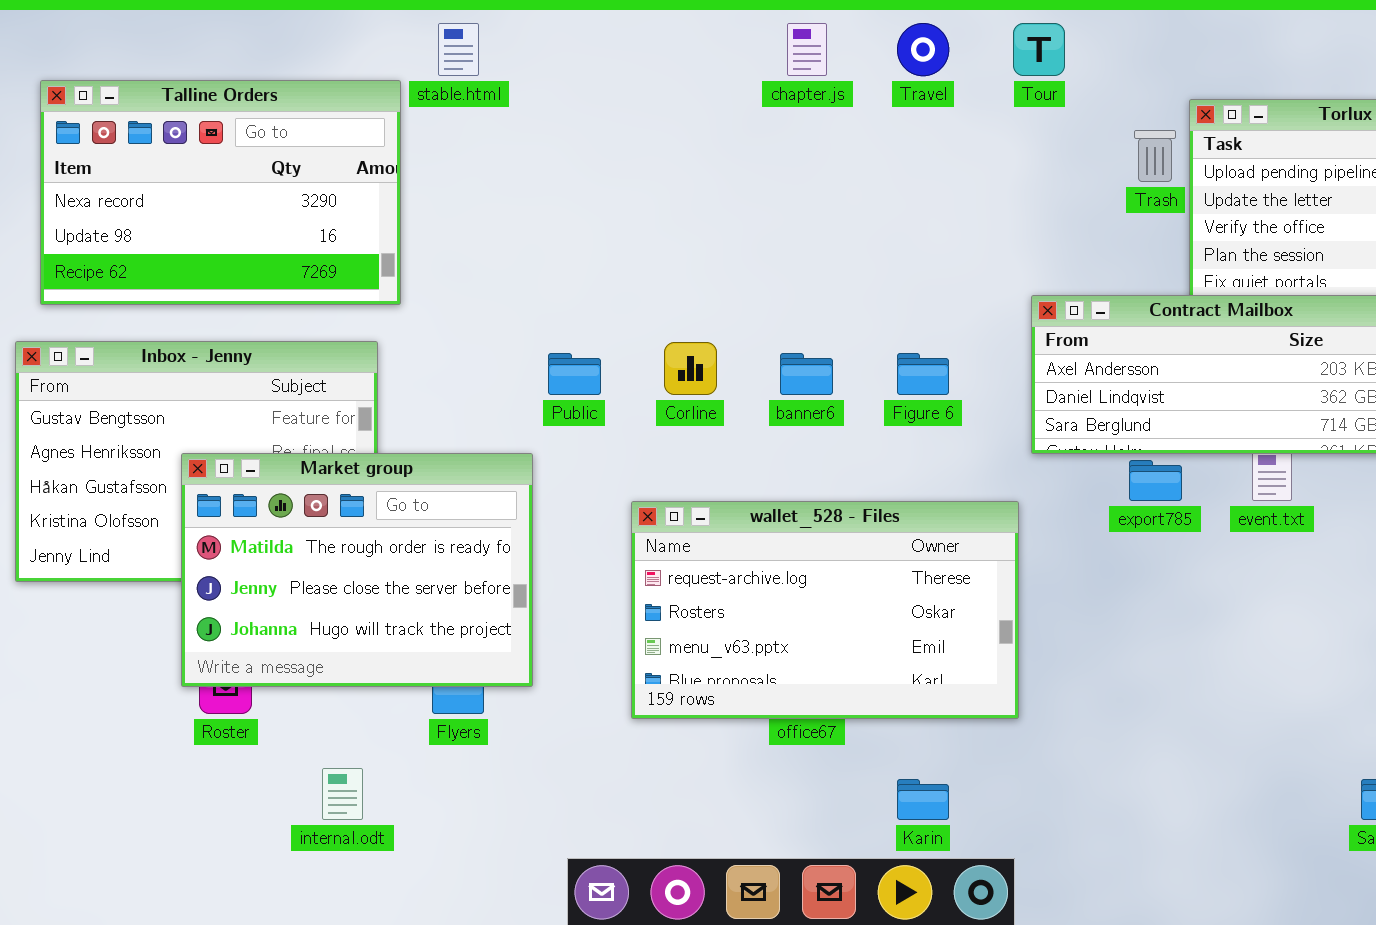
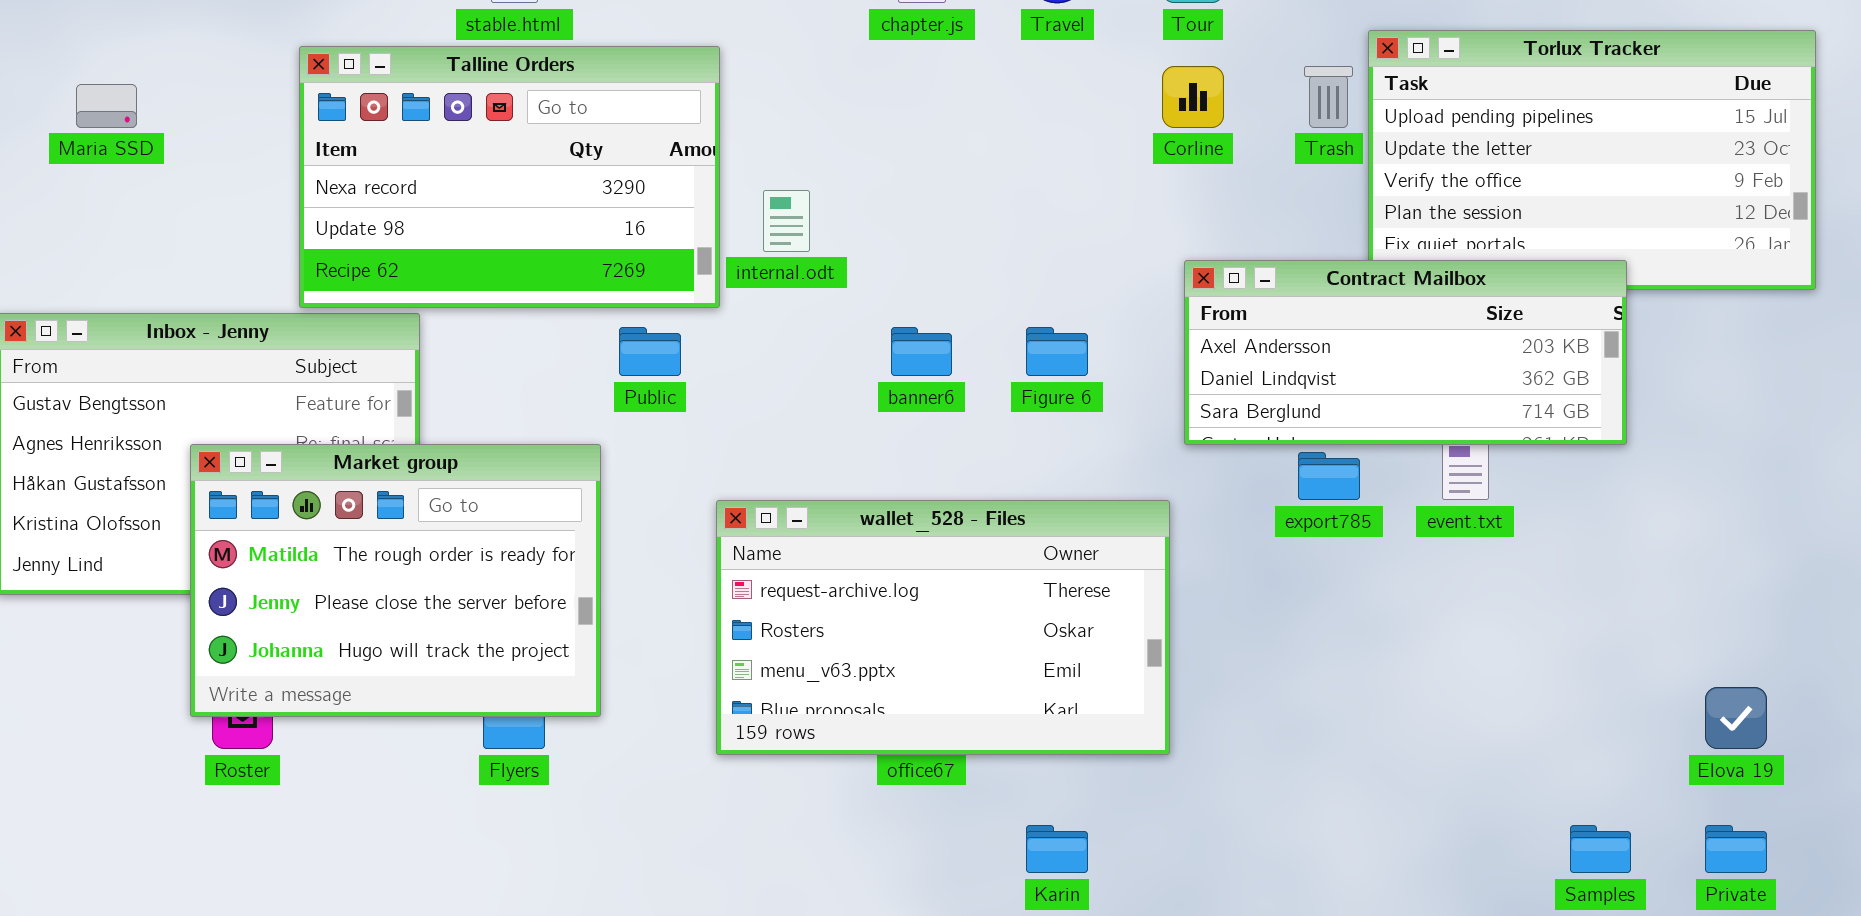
Talline Orders: [40,80,401,305] -> [299,46,720,308], moved
Corline: [664,342,717,395] -> [1162,66,1224,128], moved
internal.odt: [322,768,363,820] -> [763,190,810,252], moved

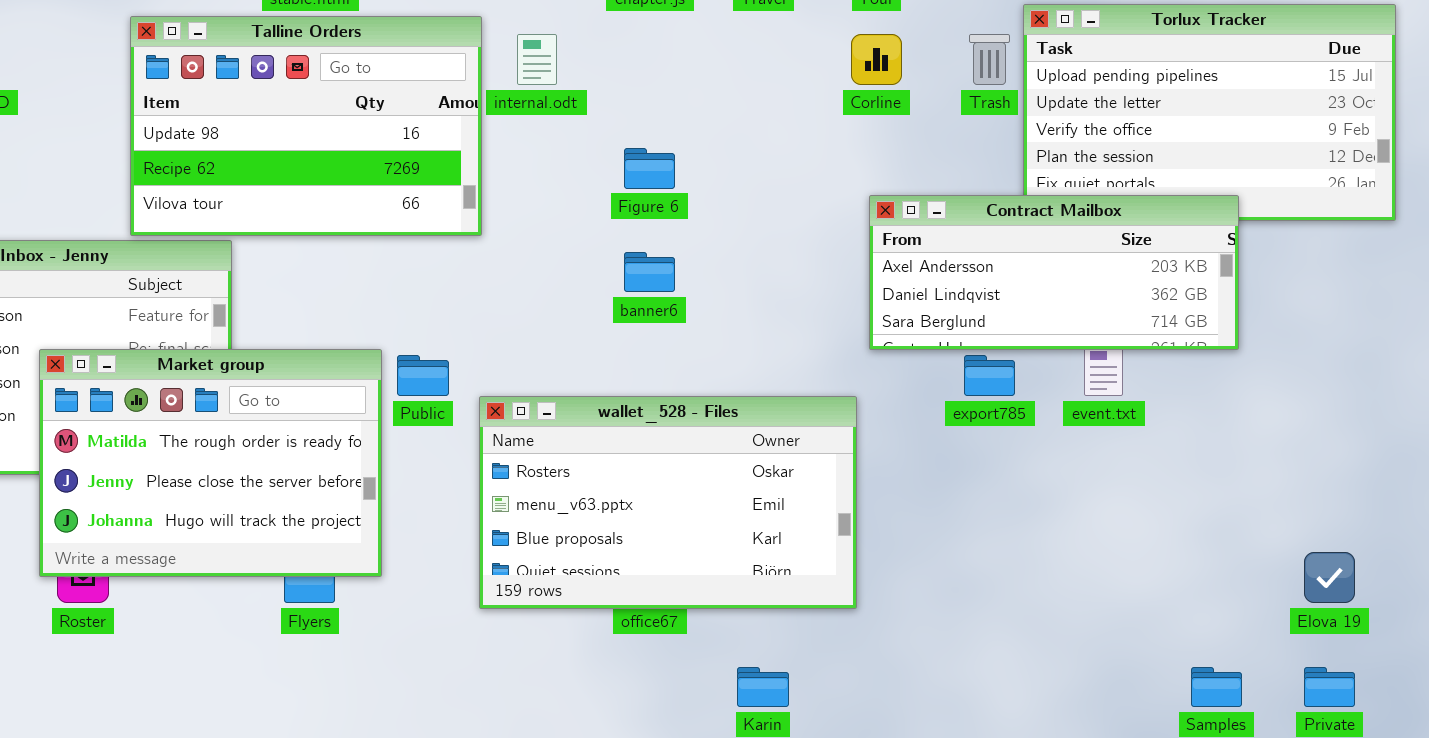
Talline Orders: [299,46,720,308] -> [130,16,482,236], scrolled down 1 row
internal.odt: [763,190,810,252] -> [517,34,557,85], moved
Public: [619,327,681,376] -> [397,355,449,396], moved
Figure 6: [1026,327,1088,376] -> [624,148,675,189], moved
wallet_528 - Files: [716,500,1170,755] -> [479,396,857,609], scrolled down 1 row

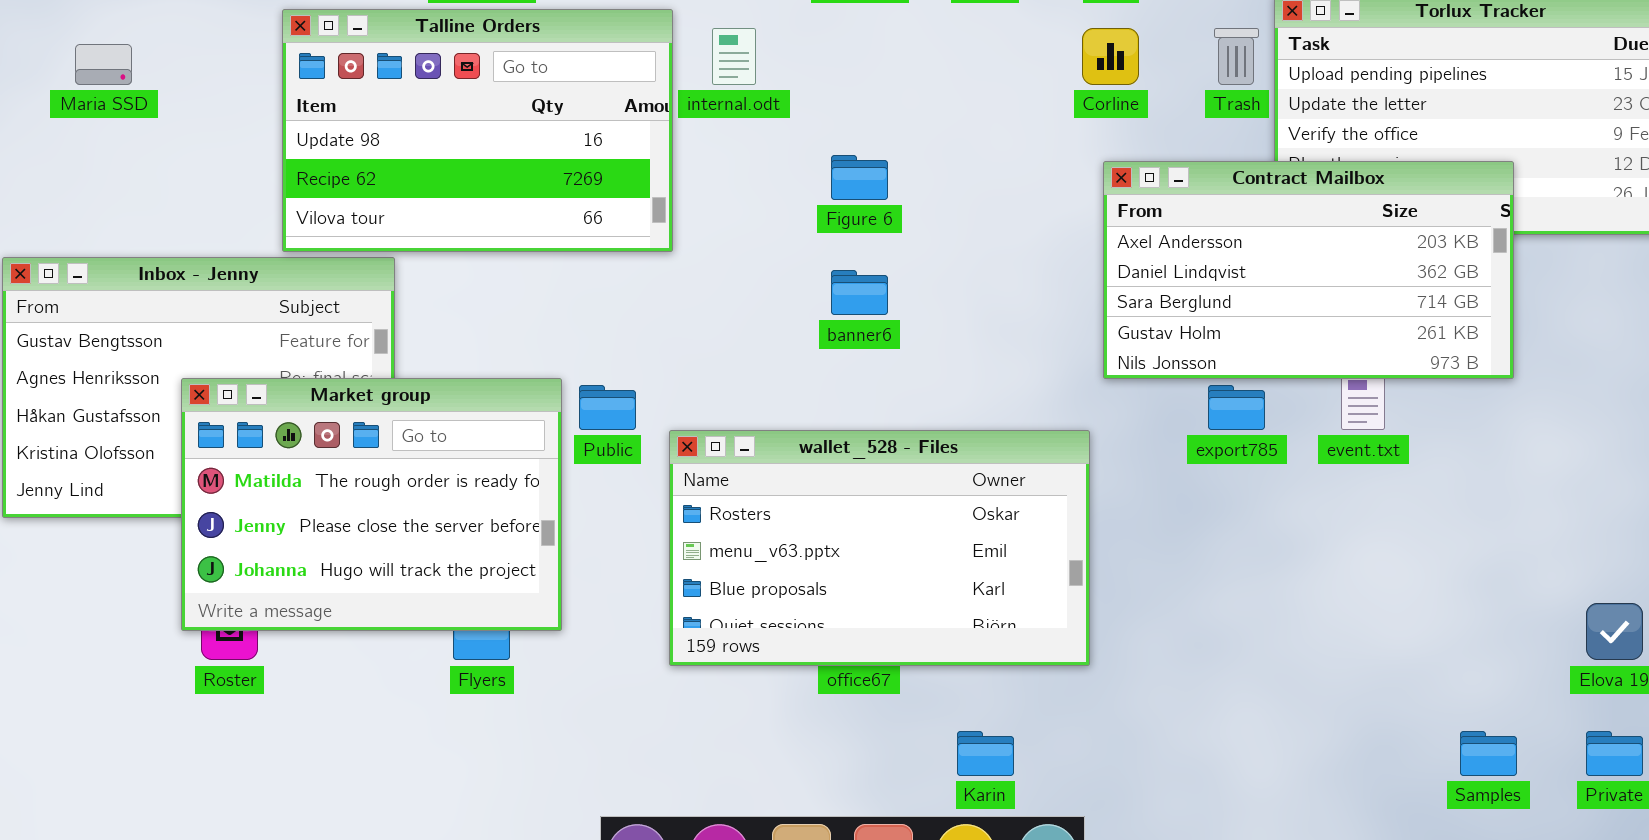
Contract Mailbox: [869,195,1239,350] -> [1103,161,1514,379], resized

